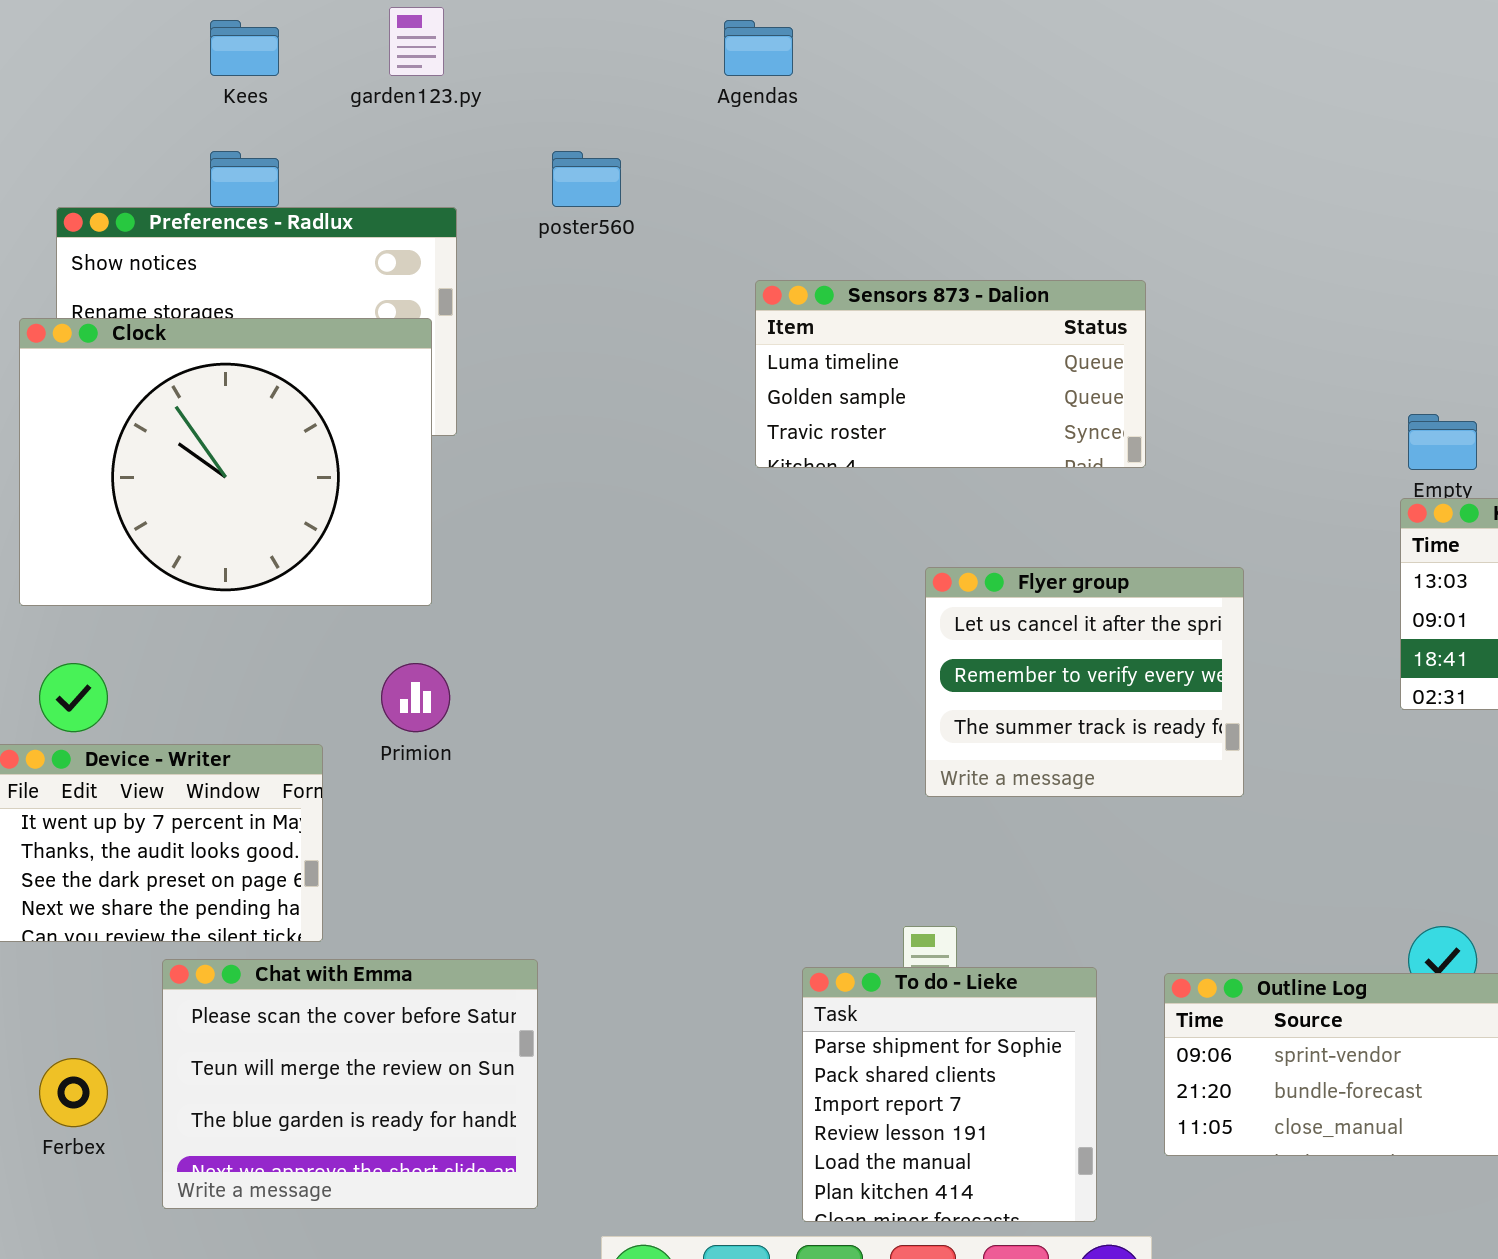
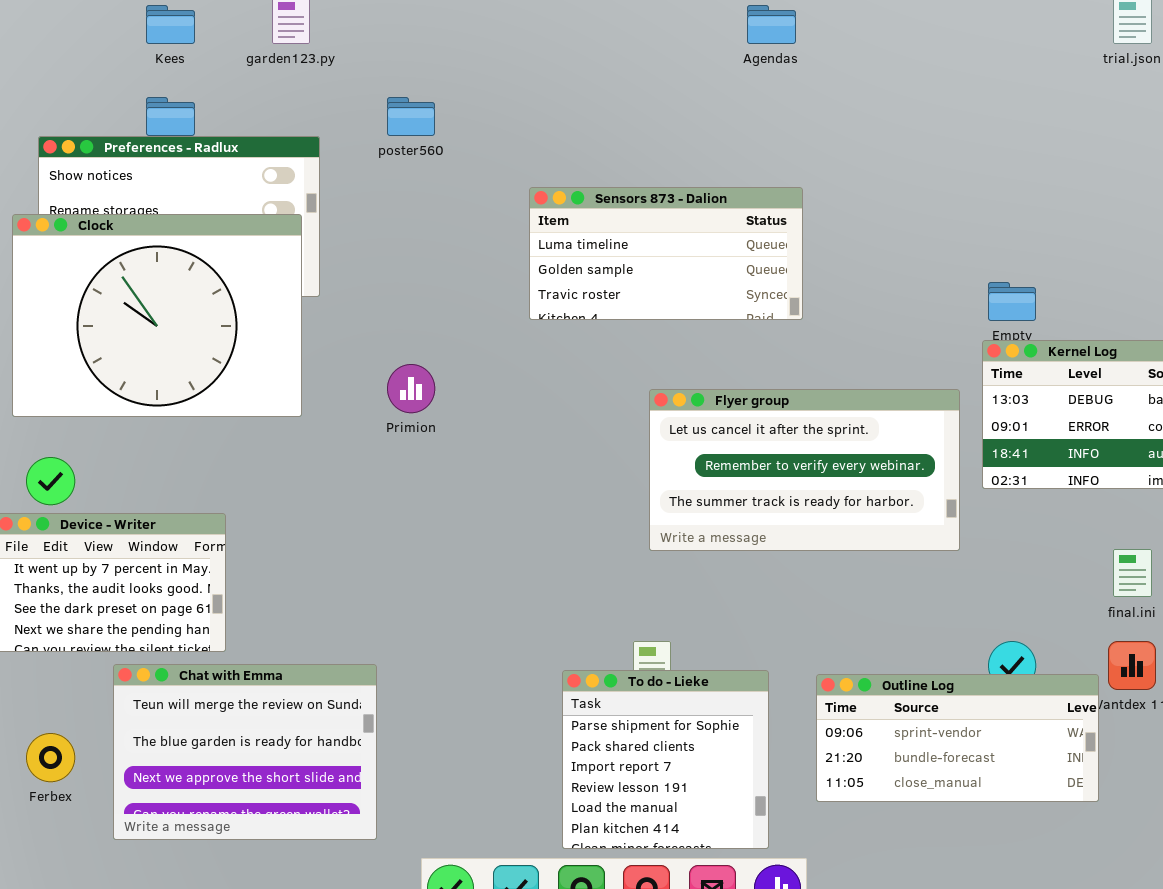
Agendas: [724,20,793,76] -> [747,5,796,44], moved
Flyer group: [925,567,1244,797] -> [649,389,960,551], resized
Primion: [381,663,450,732] -> [387,364,435,413], moved
Chat with Emma: [162,959,538,1209] -> [113,664,377,840], scrolled down 1 row

